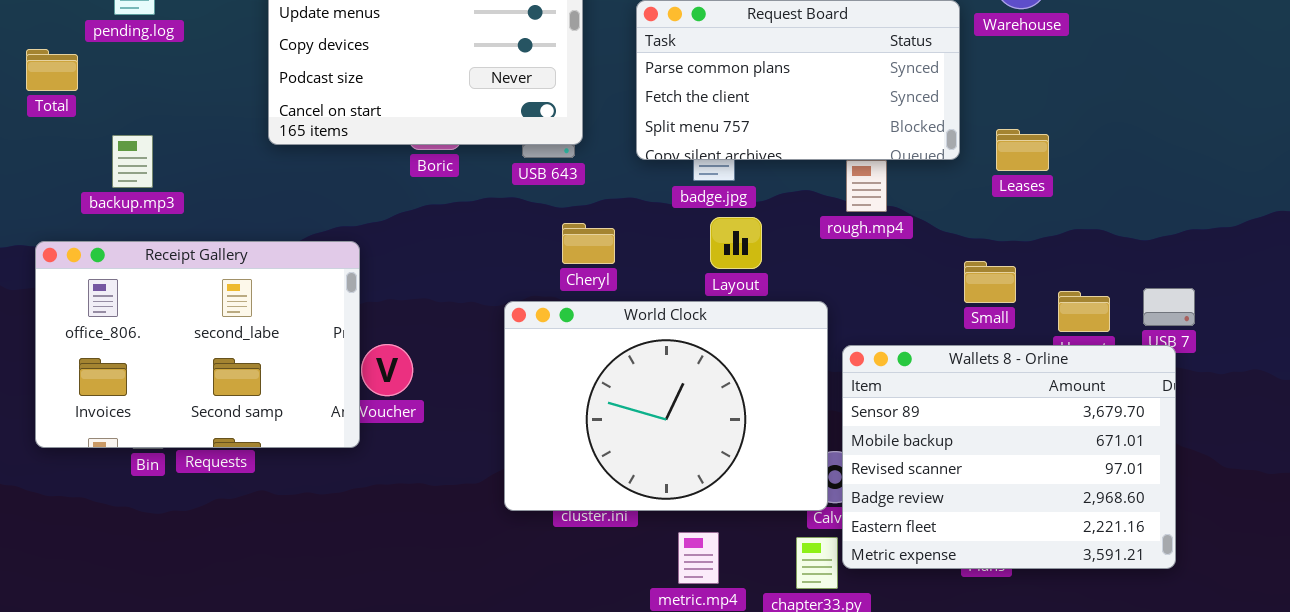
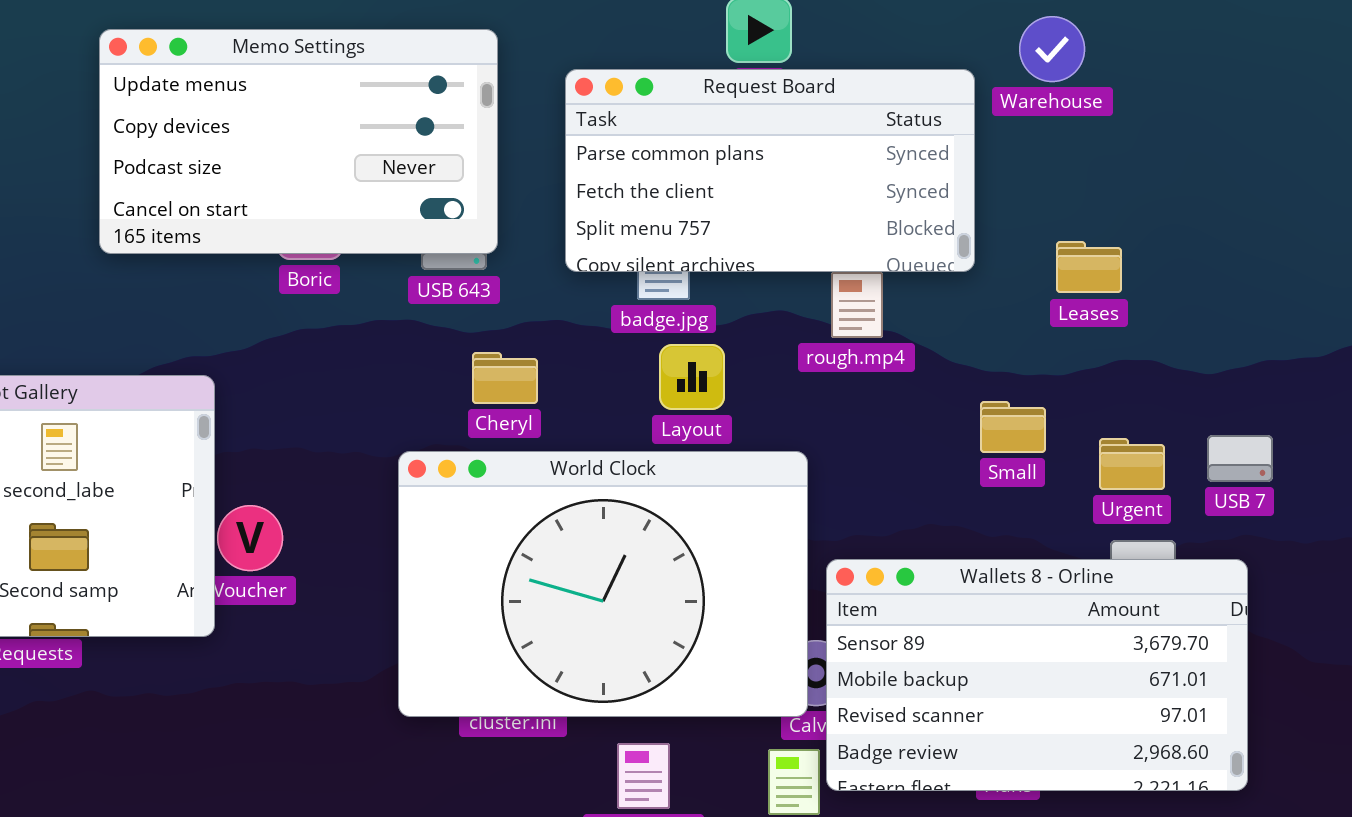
Leases: [996,129,1049,171] -> [1056,241,1122,293], moved
Wallets 8 - Orline: [842,345,1176,569] -> [826,559,1248,791], resized

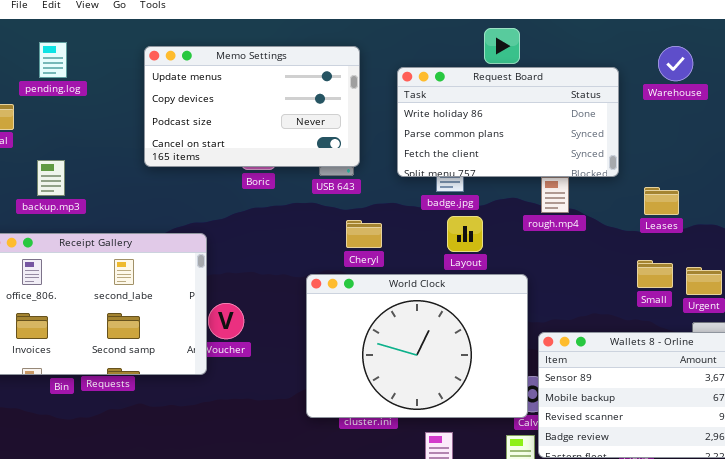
Warehouse: [1019,16,1085,82] -> [658,46,693,81], moved
Request Board: [565,69,975,272] -> [397,67,619,177], scrolled up 1 row
Leases: [1056,241,1122,293] -> [644,187,679,215], moved
Small: [980,401,1046,453] -> [637,260,673,288], moved

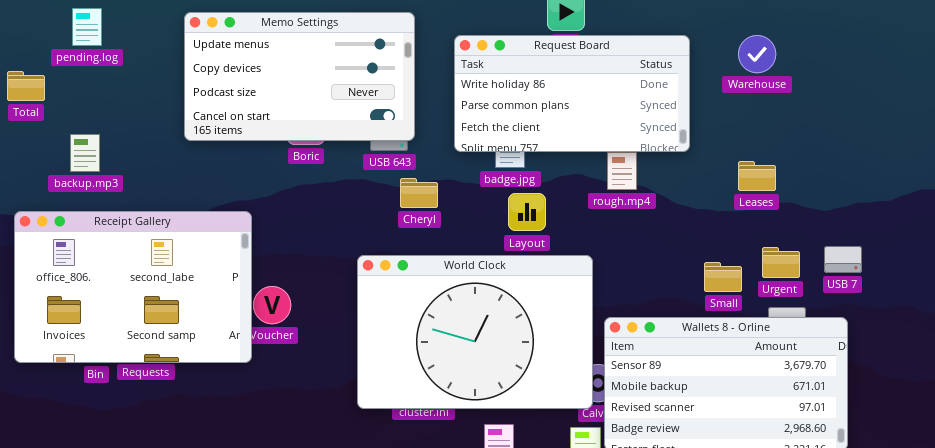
Warehouse: [658,46,693,81] -> [738,35,776,73], moved
Leases: [644,187,679,215] -> [738,161,776,191], moved
Cheryl: [346,220,382,248] -> [400,178,438,208], moved
Small: [637,260,673,288] -> [704,262,742,292], moved

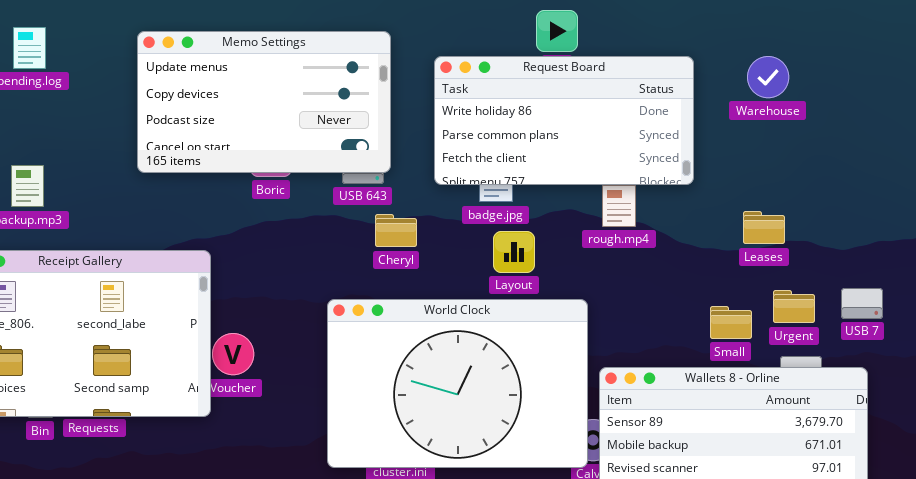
Leases: [738,161,776,191] -> [743,211,785,244], moved

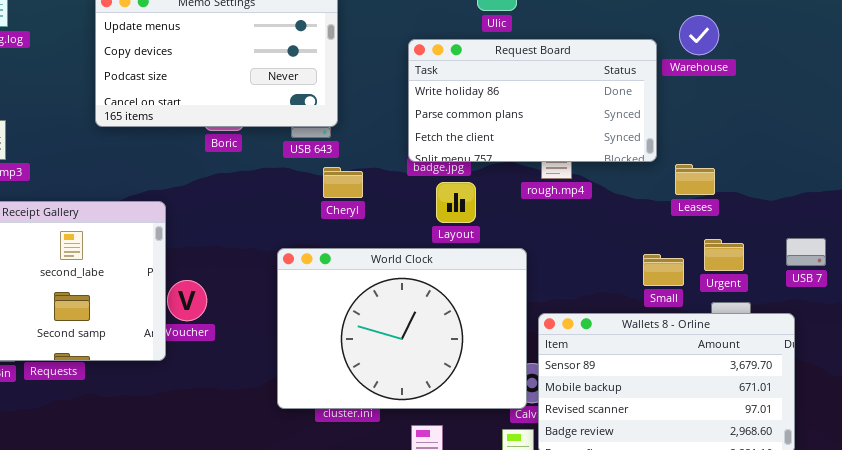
Request Board: [434,56,694,185] -> [408,39,657,162], moved
USB 7: [841,288,883,319] -> [786,238,826,266], moved

